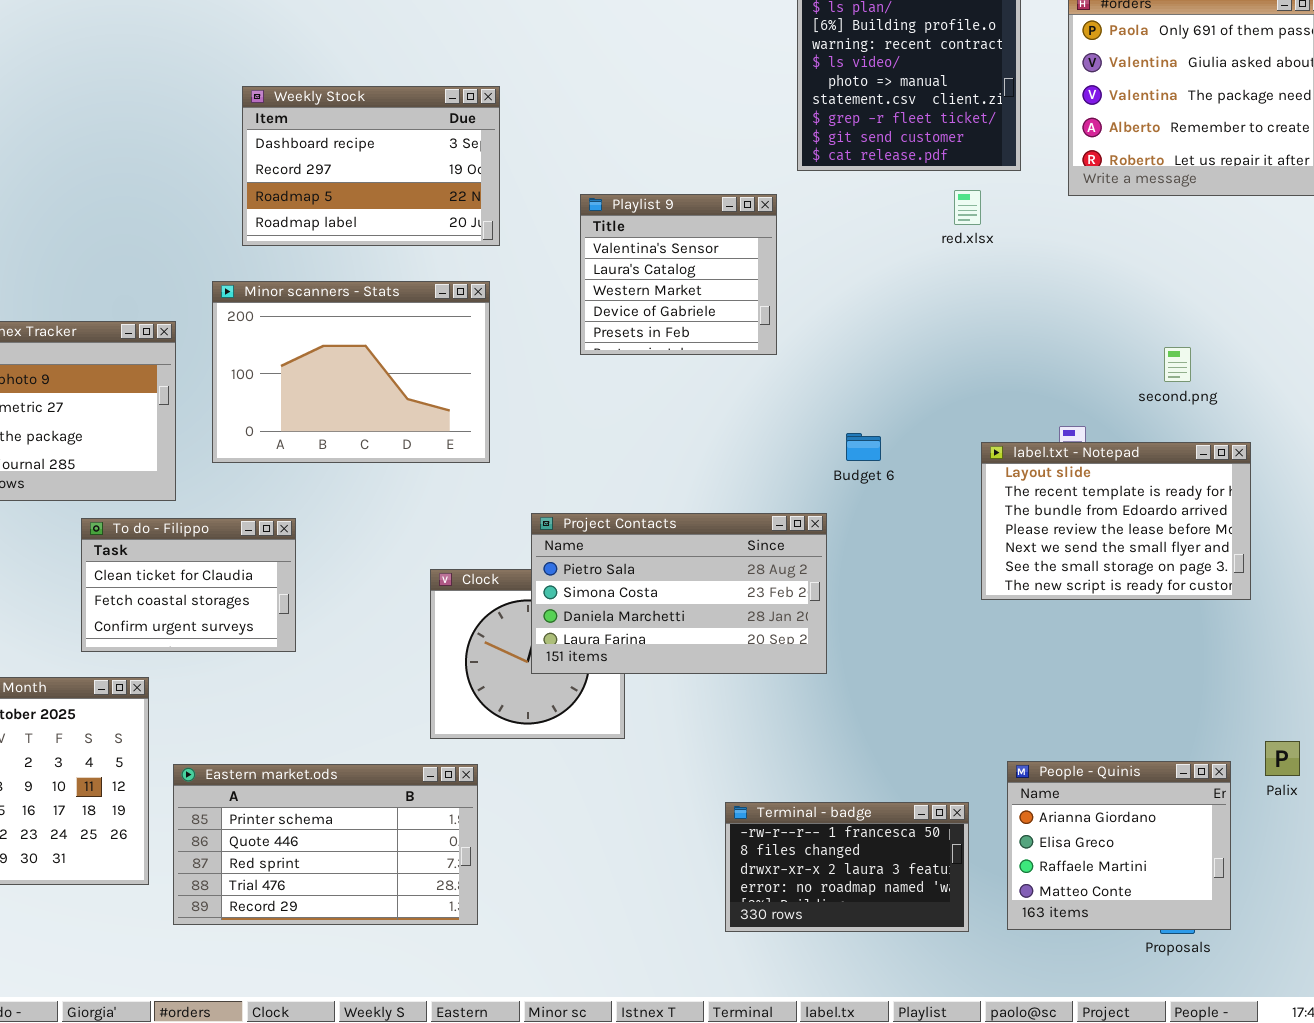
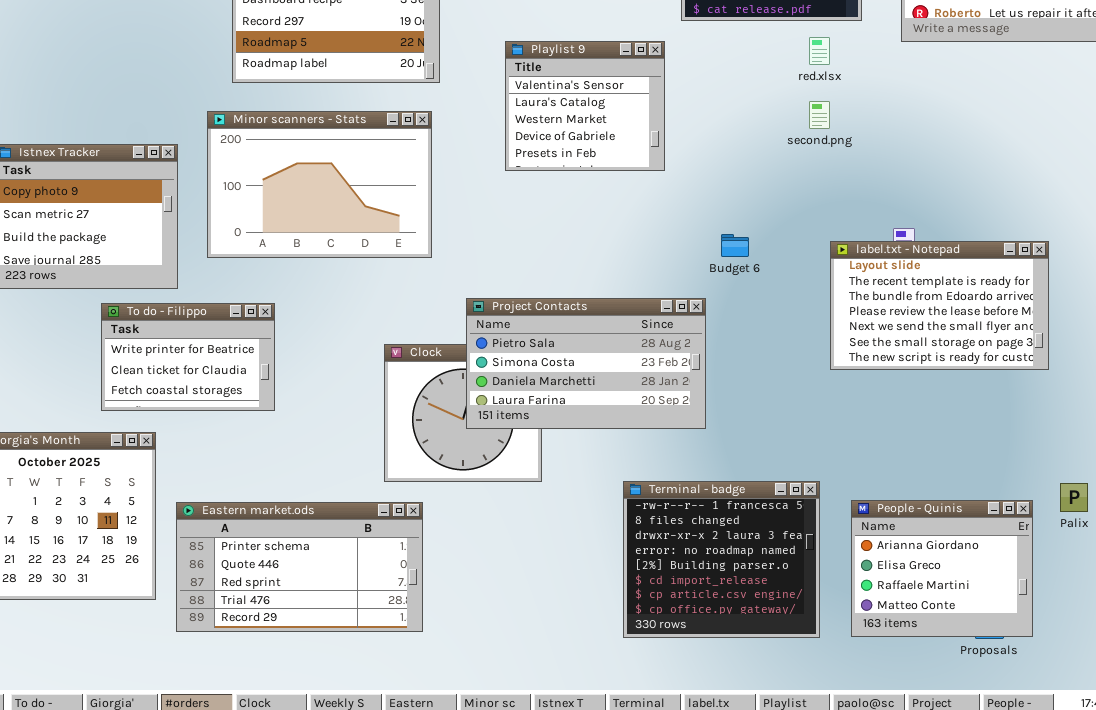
second.png: [1164,347,1191,382] -> [809,101,830,129], moved
To do - Filippo: [81,518,296,652] -> [101,303,275,411], scrolled up 1 row
Terminal - badge: [725,802,969,932] -> [623,481,820,638], resized

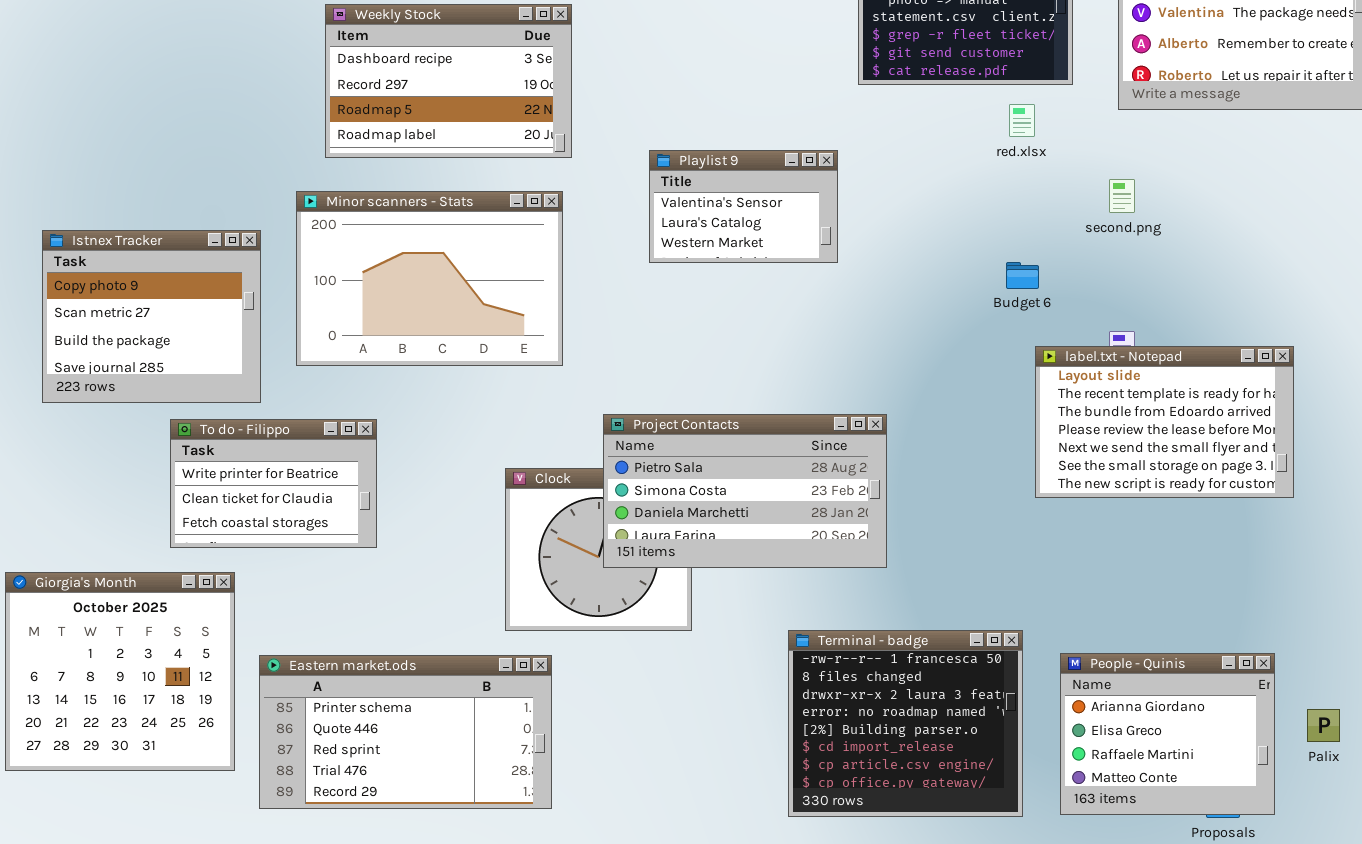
Playlist 9: [505,41,665,171] -> [649,150,838,263], resized
second.png: [809,101,830,129] -> [1109,179,1135,213], moved
Budget 6: [721,234,749,257] -> [1006,262,1039,289], moved
Palix: [1060,483,1088,512] -> [1307,709,1340,742], moved

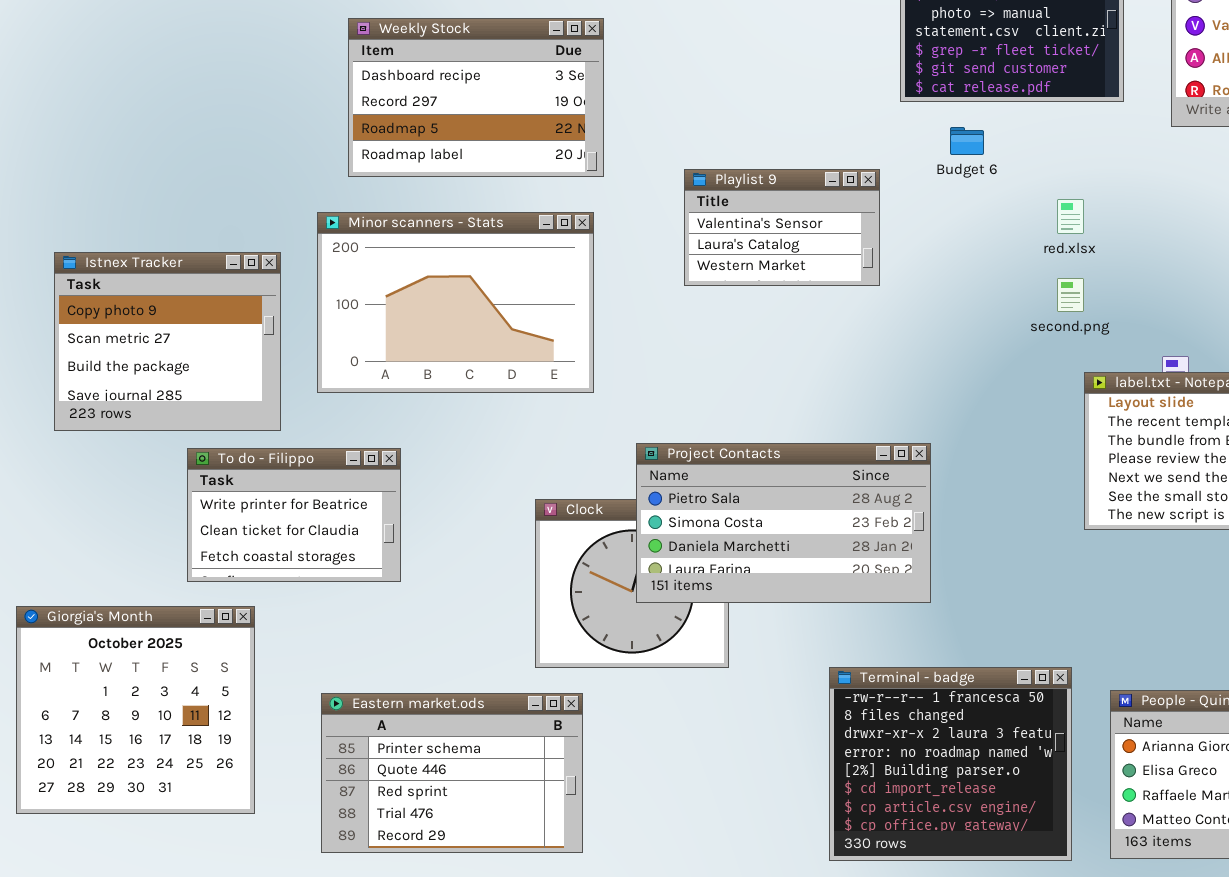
red.xlsx: [1009,104,1035,137] -> [1057,199,1084,234], moved
second.png: [1109,179,1135,213] -> [1057,278,1084,312], moved
Budget 6: [1006,262,1039,289] -> [950,127,984,155], moved
Eastern market.ods: [259,655,552,809] -> [321,693,583,853], resized

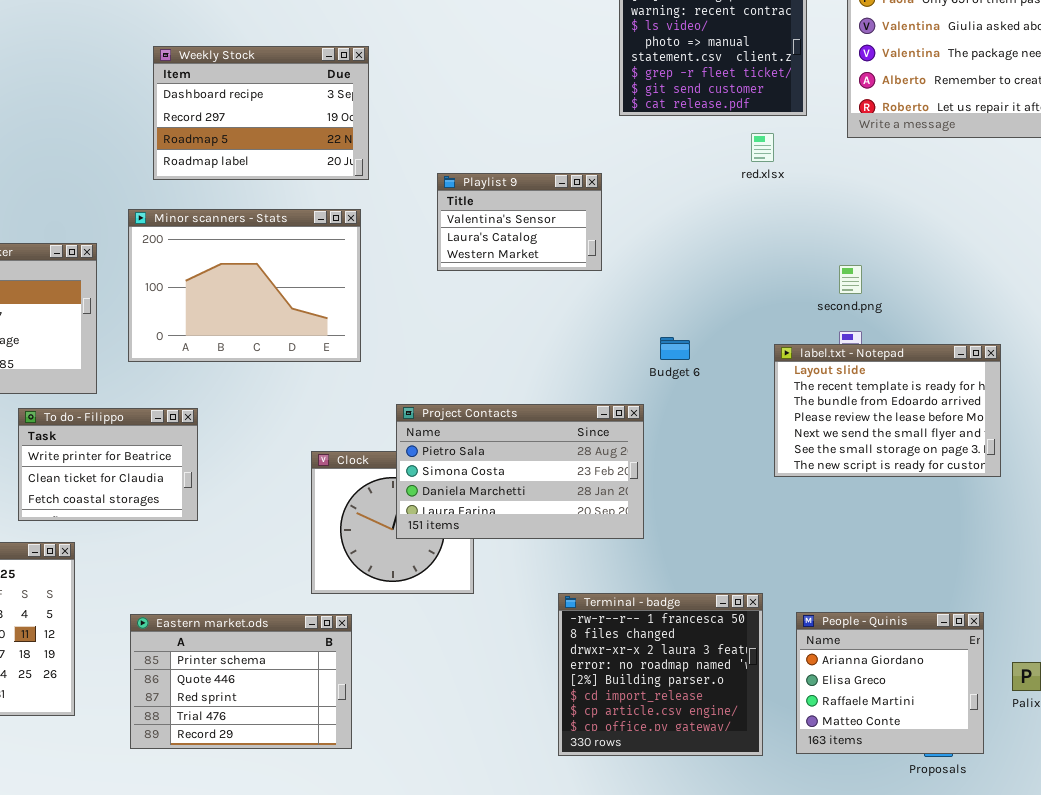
Budget 6: [950,127,984,155] -> [660,337,690,360], moved
red.xlsx: [1057,199,1084,234] -> [751,133,774,162], moved
second.png: [1057,278,1084,312] -> [839,265,862,294], moved

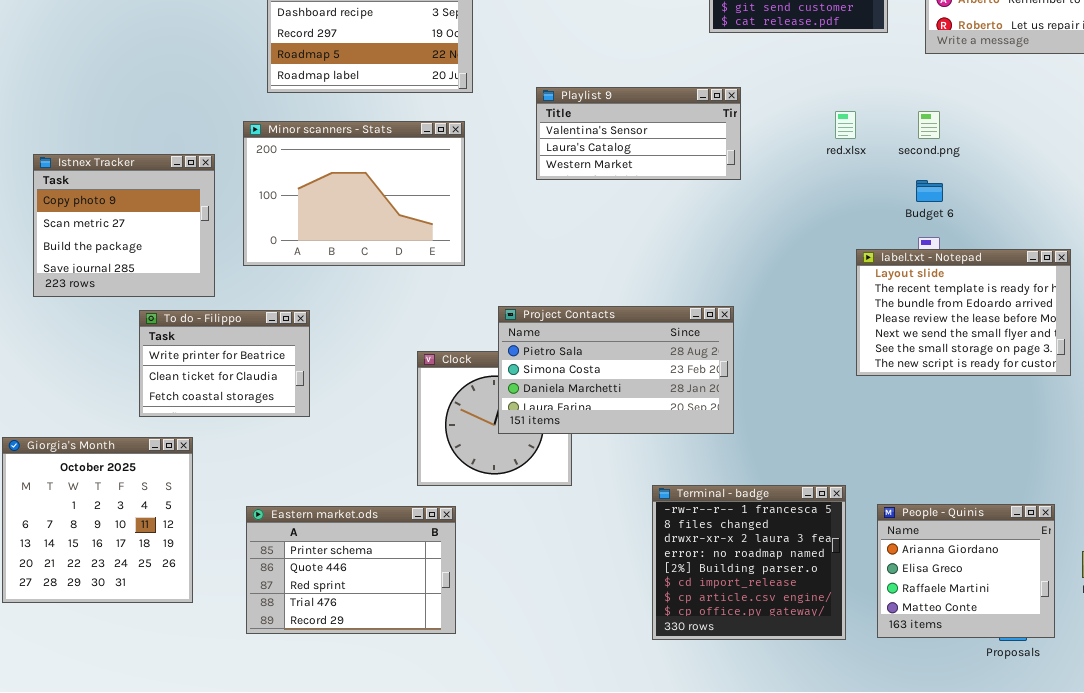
red.xlsx: [751,133,774,162] -> [835,111,856,139], moved
Playlist 9: [437,173,602,271] -> [536,87,741,180], resized
second.png: [839,265,862,294] -> [918,111,940,139], moved
Budget 6: [660,337,690,360] -> [916,180,943,202], moved

